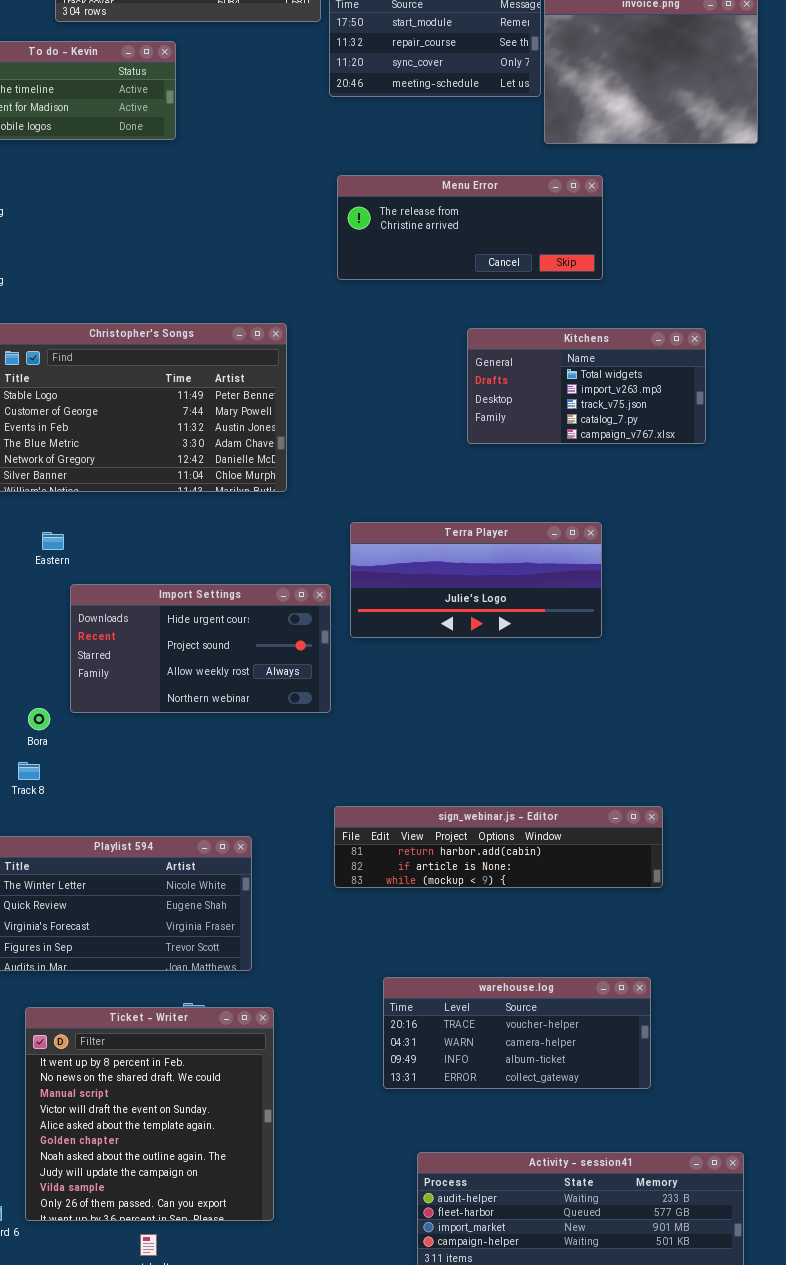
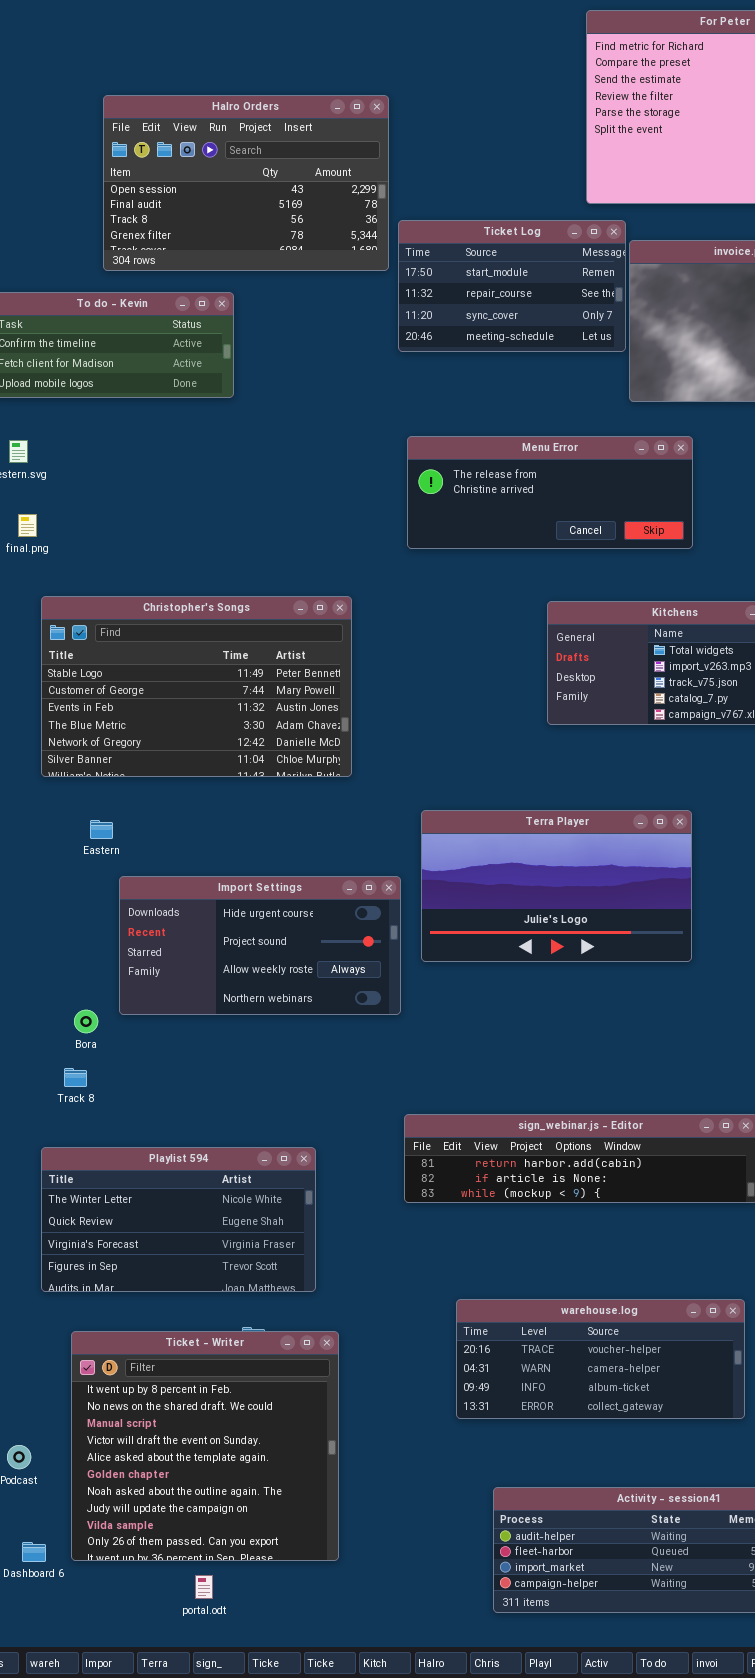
Terra Player: [350,522,602,638] -> [421,810,692,962], resized

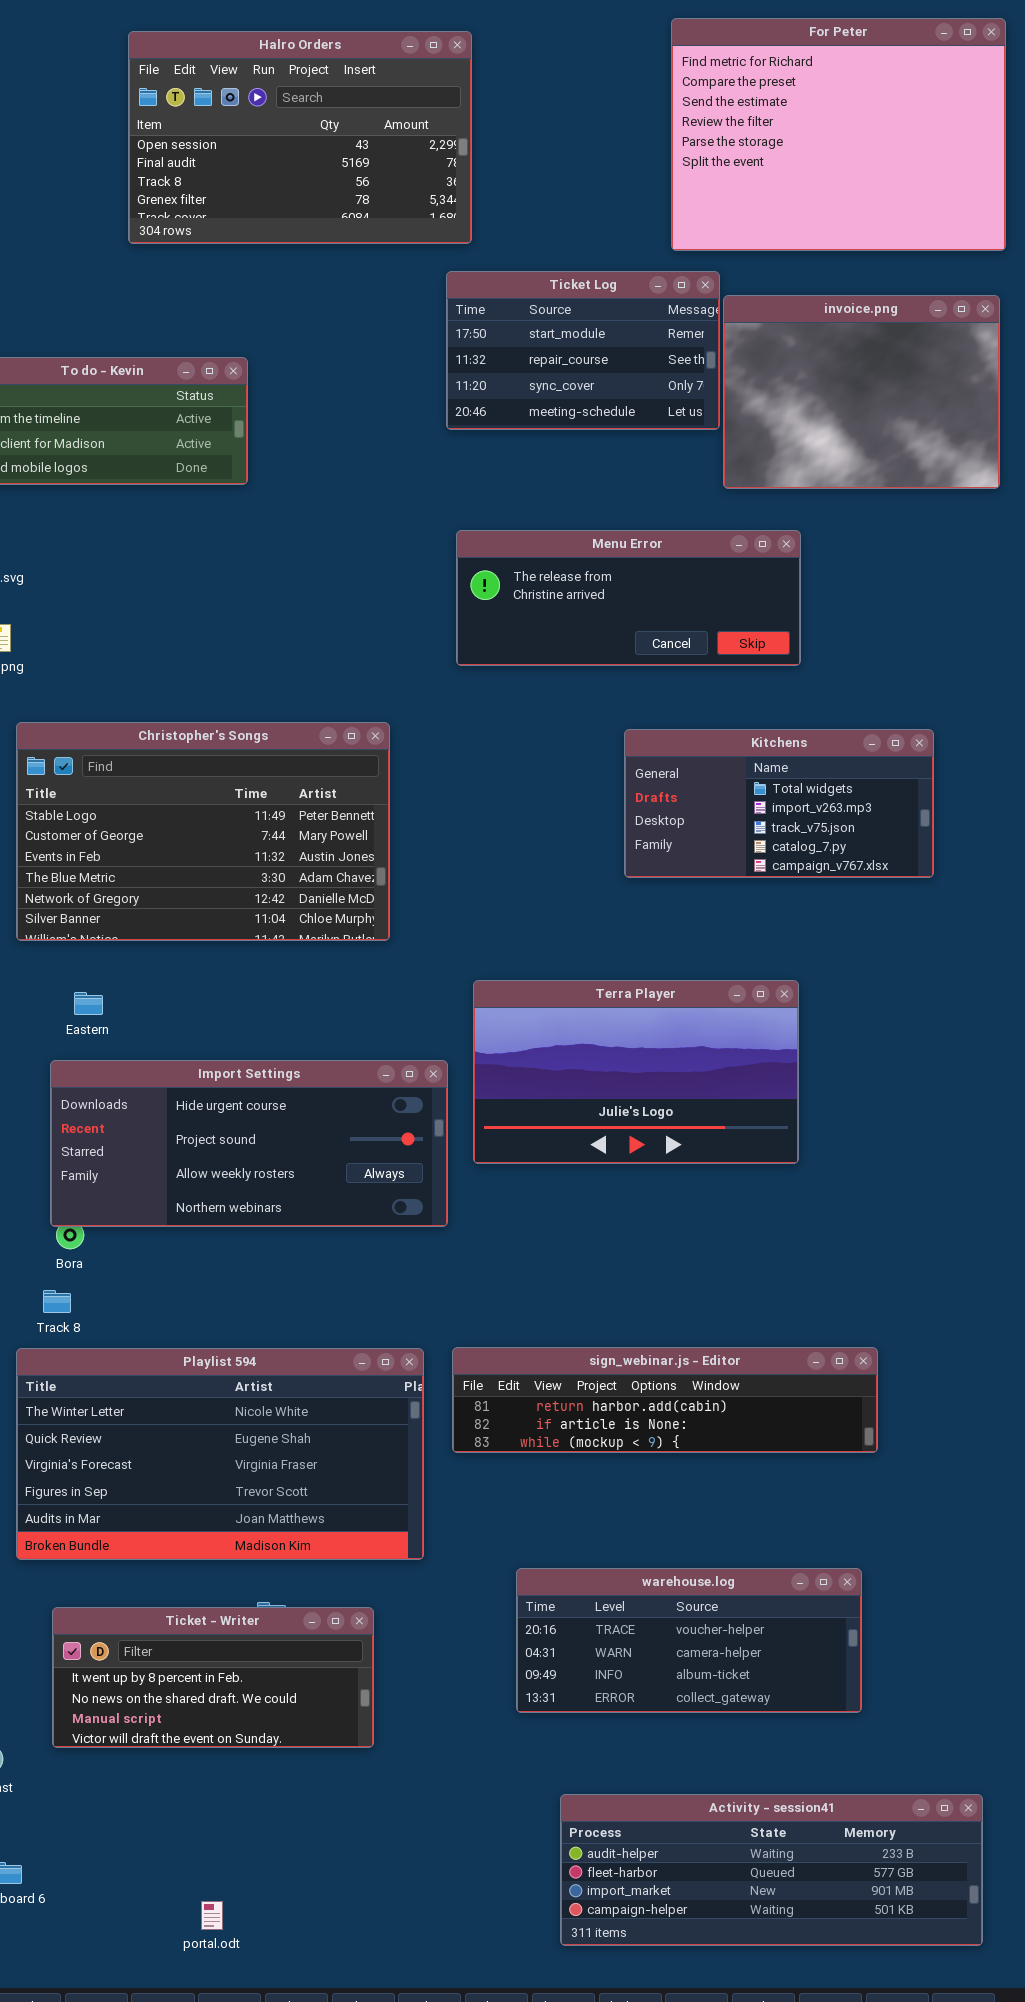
Halro Orders: [103,95,389,271] -> [128,31,472,244], moved
Import Settings: [119,876,401,1015] -> [50,1060,448,1227], resized
Playlist 594: [41,1147,316,1292] -> [16,1348,424,1560], resized
Ticket - Writer: [71,1331,339,1561] -> [52,1607,374,1748], resized

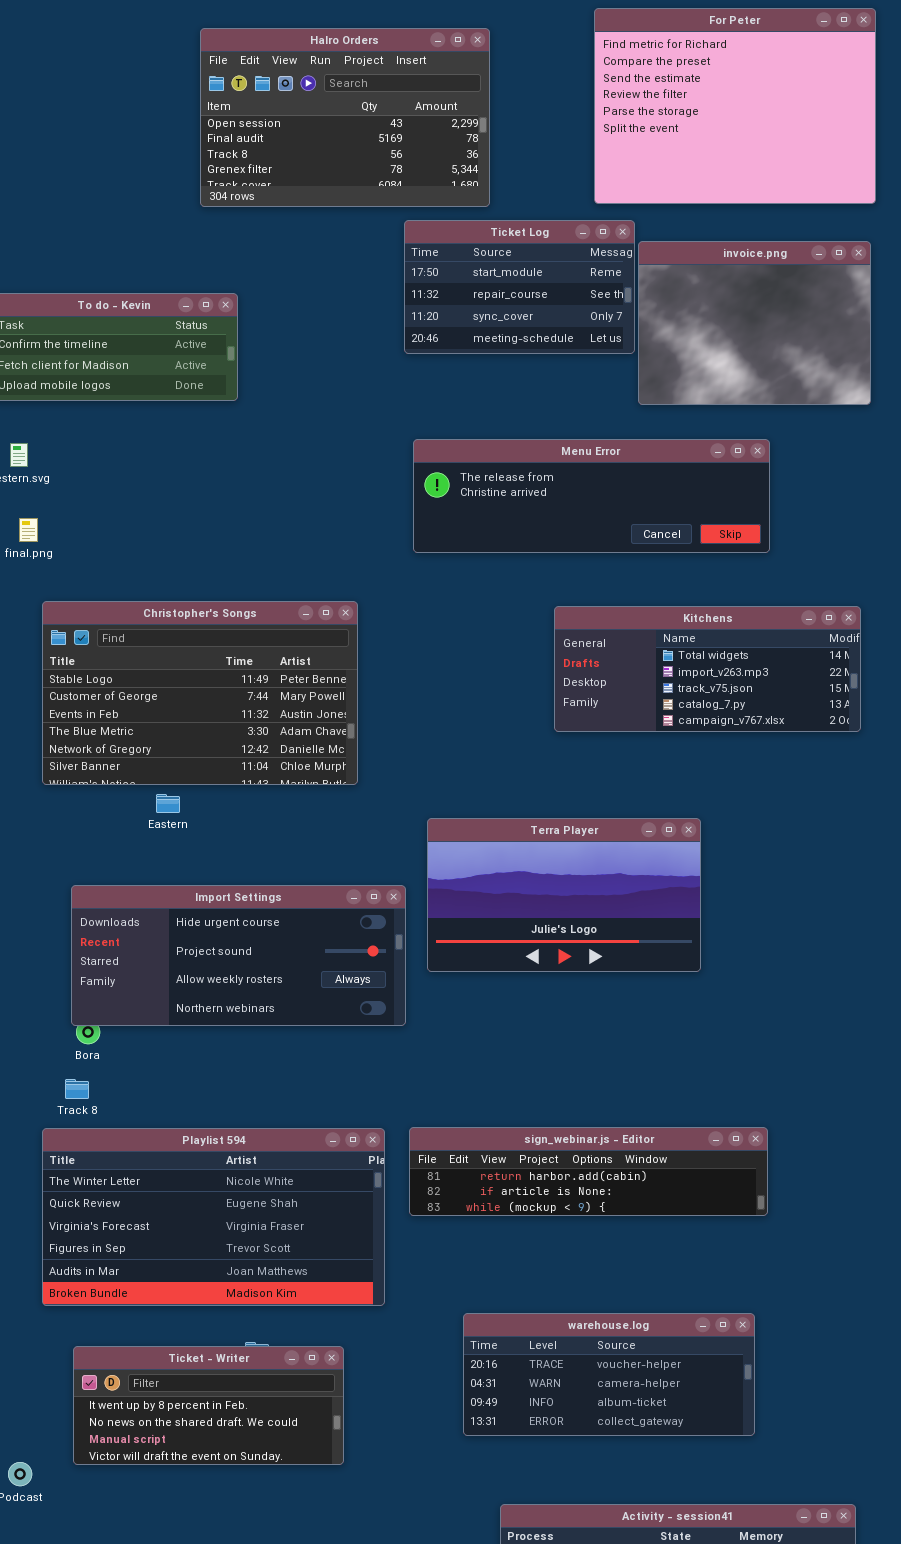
Halro Orders: [128,31,472,244] -> [200,28,490,207], moved
Menu Error: [456,530,801,666] -> [413,439,770,553], resized
Kitchens: [624,729,934,878] -> [554,606,861,732], resized
Eastern: [74,992,103,1015] -> [156,794,180,813], moved

